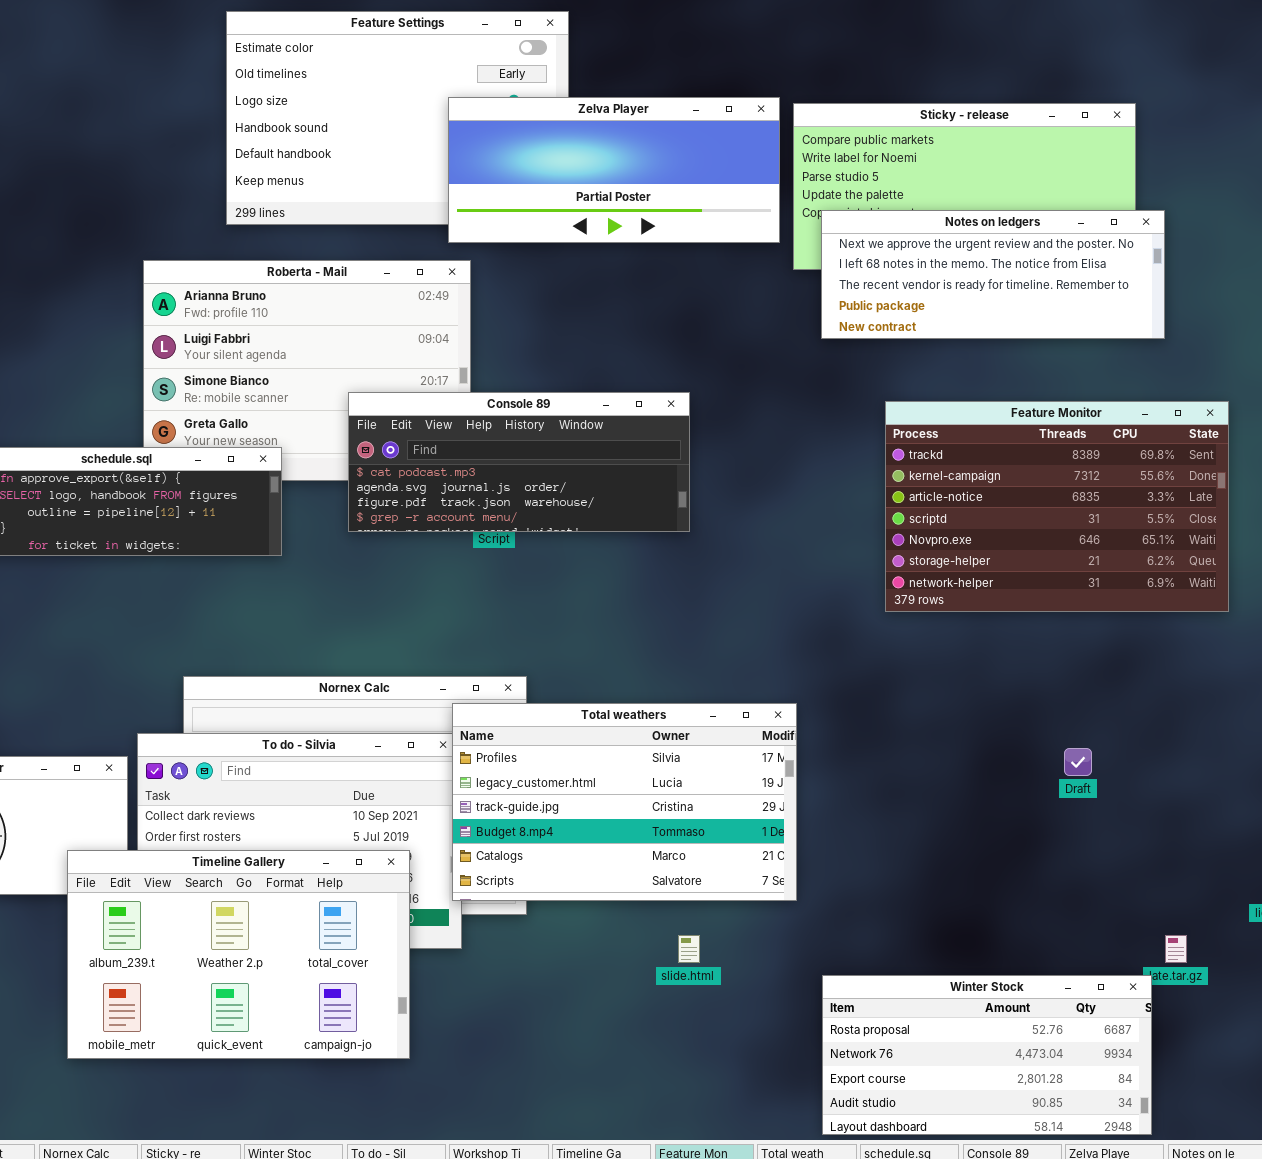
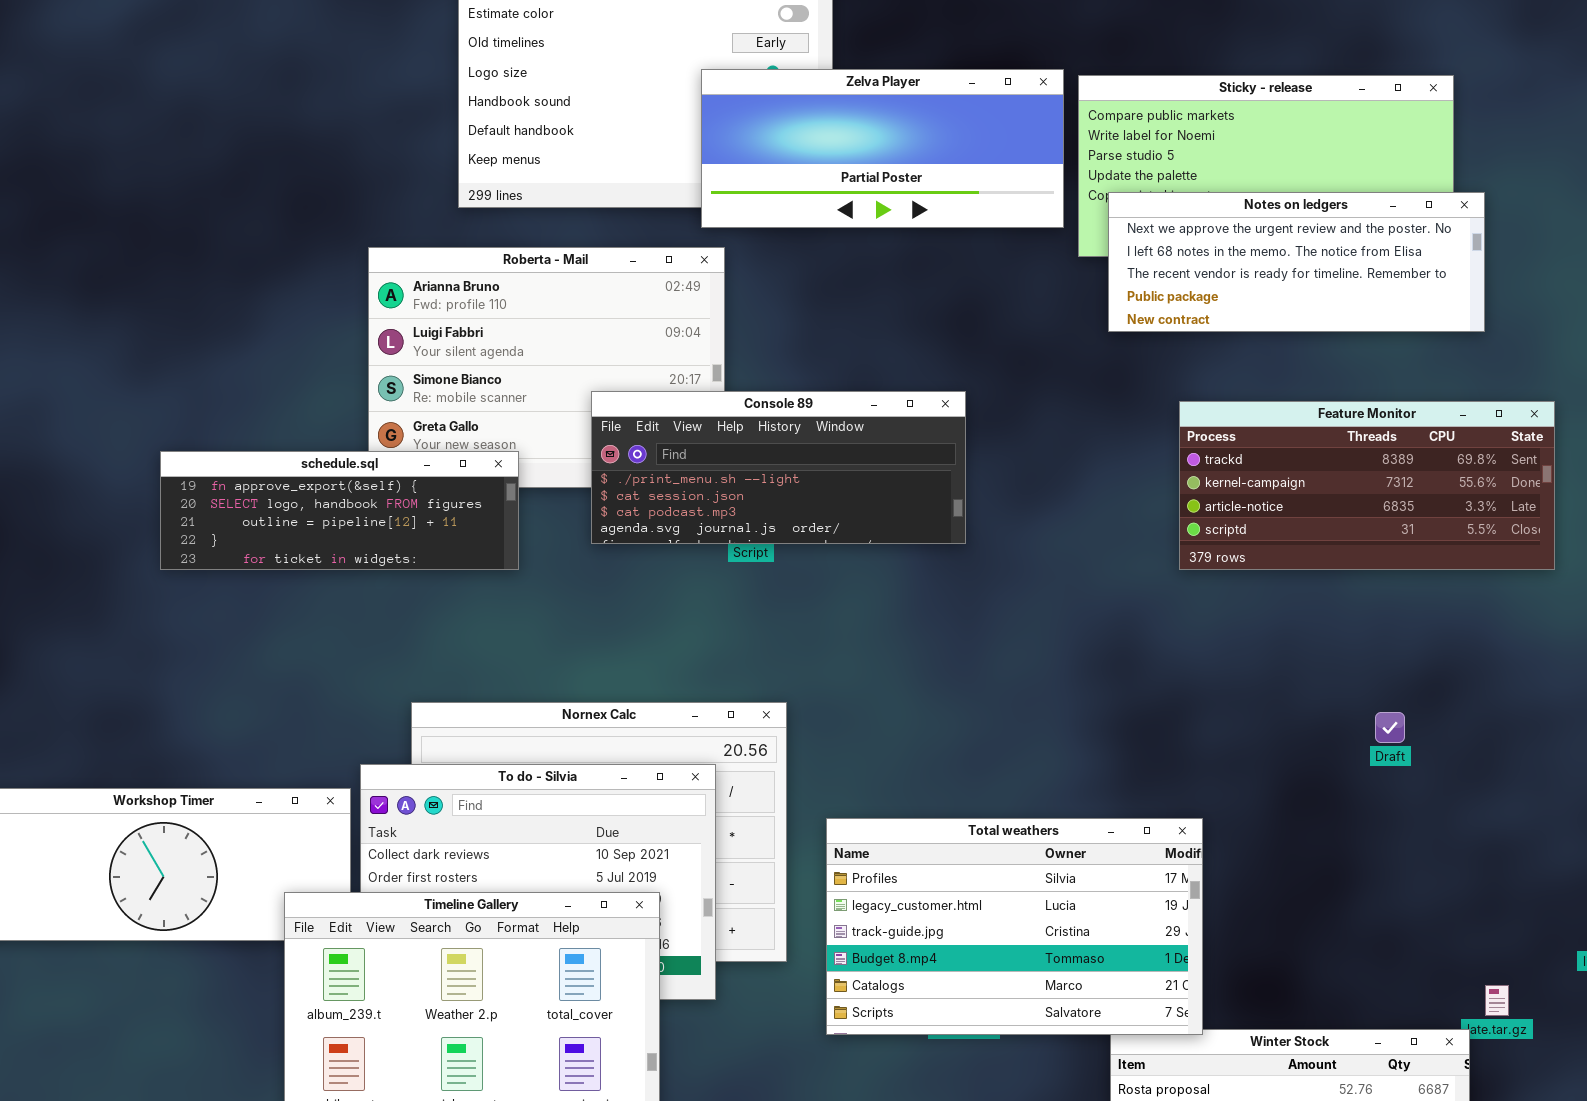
Console 89: [348,392,690,532] -> [591,391,966,544], scrolled up 2 rows
Feature Monitor: [885,401,1229,612] -> [1179,401,1555,570], resized
Total weathers: [452,703,797,901] -> [826,818,1203,1035], moved
Draft: [1064,748,1092,776] -> [1375,712,1405,743], moved

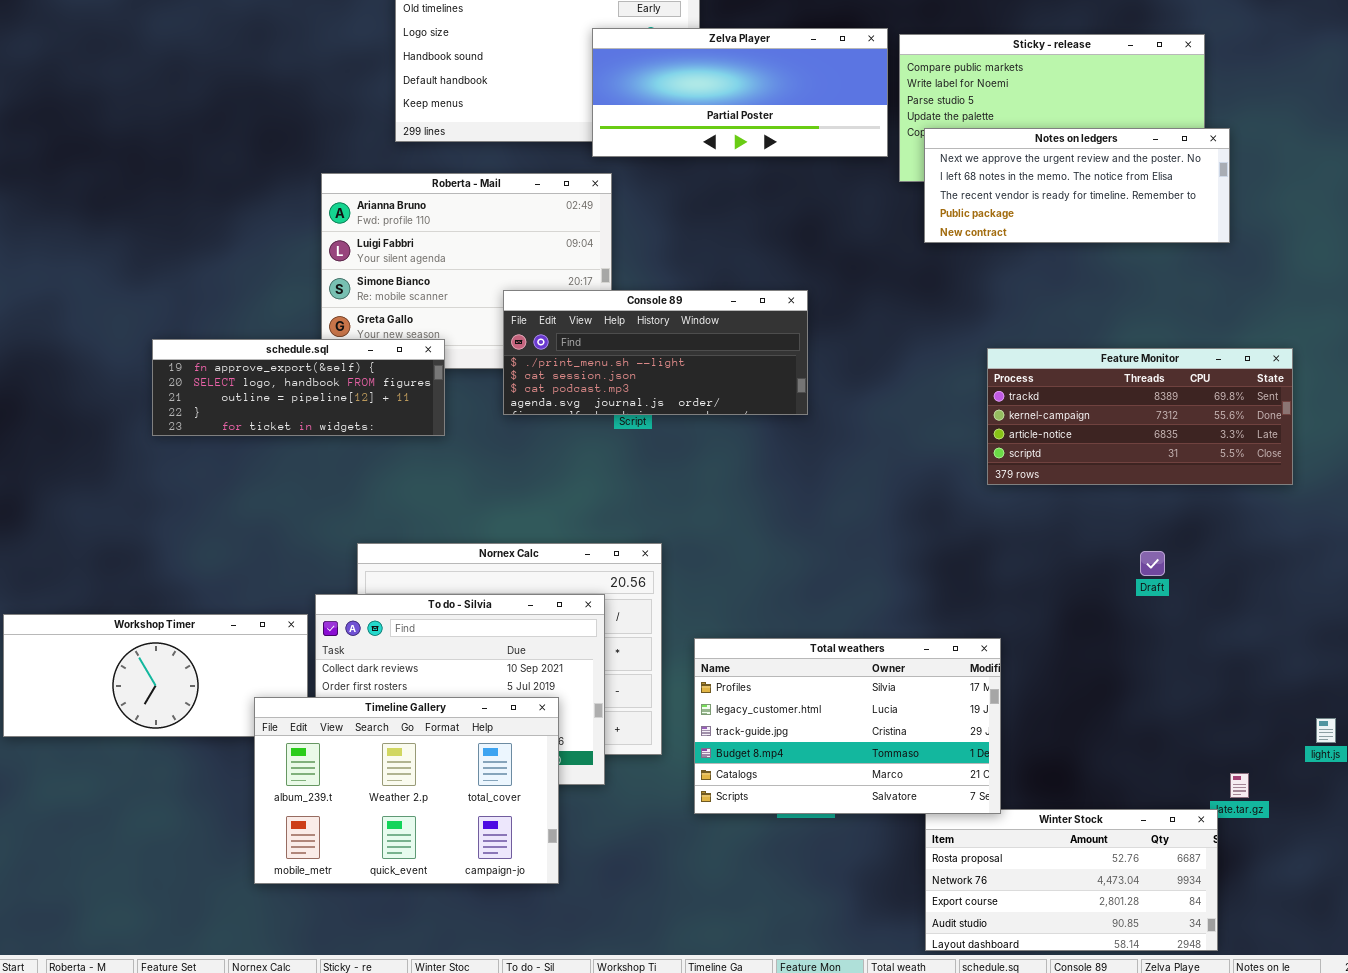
Feature Monitor: [1179,401,1555,570] -> [987,348,1293,485], moved

